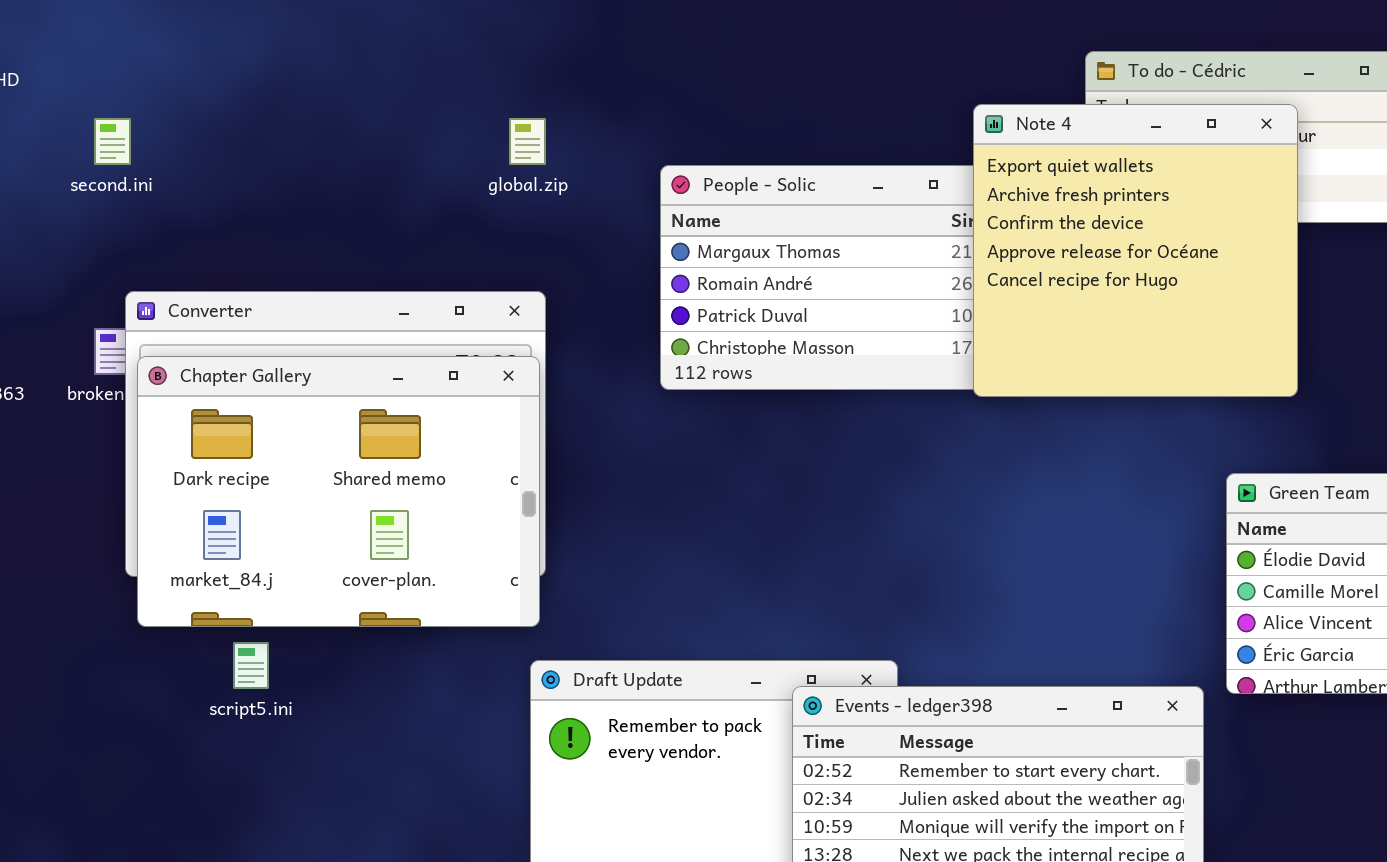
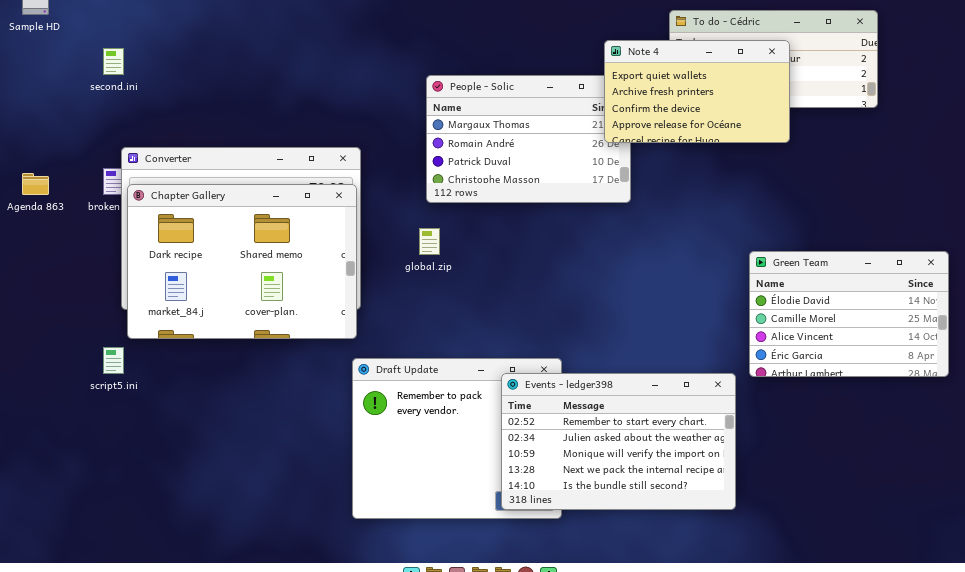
Note 4: [973,104,1298,397] -> [604,40,790,143], resized
global.zip: [509,118,546,165] -> [419,228,440,255], moved
script5.ini: [233,642,269,689] -> [103,347,124,374], moved

